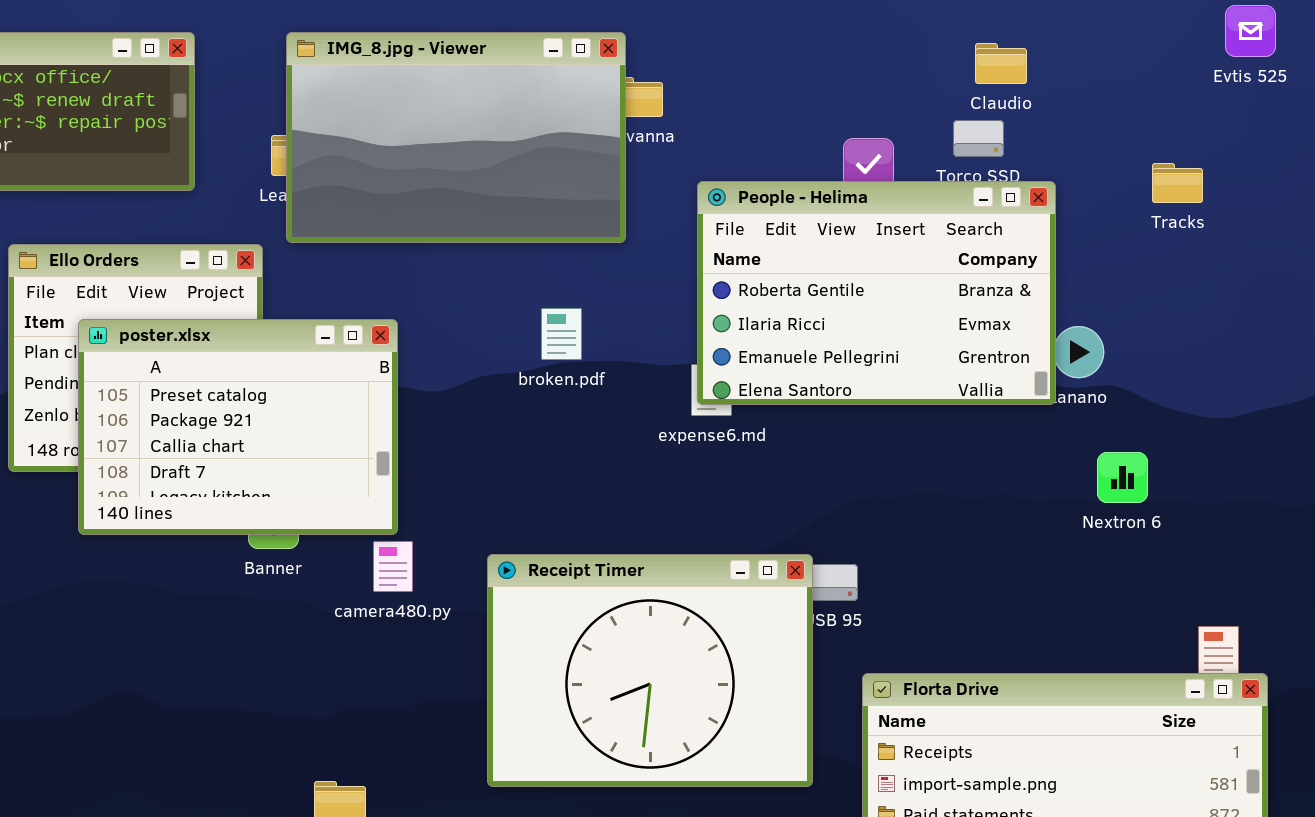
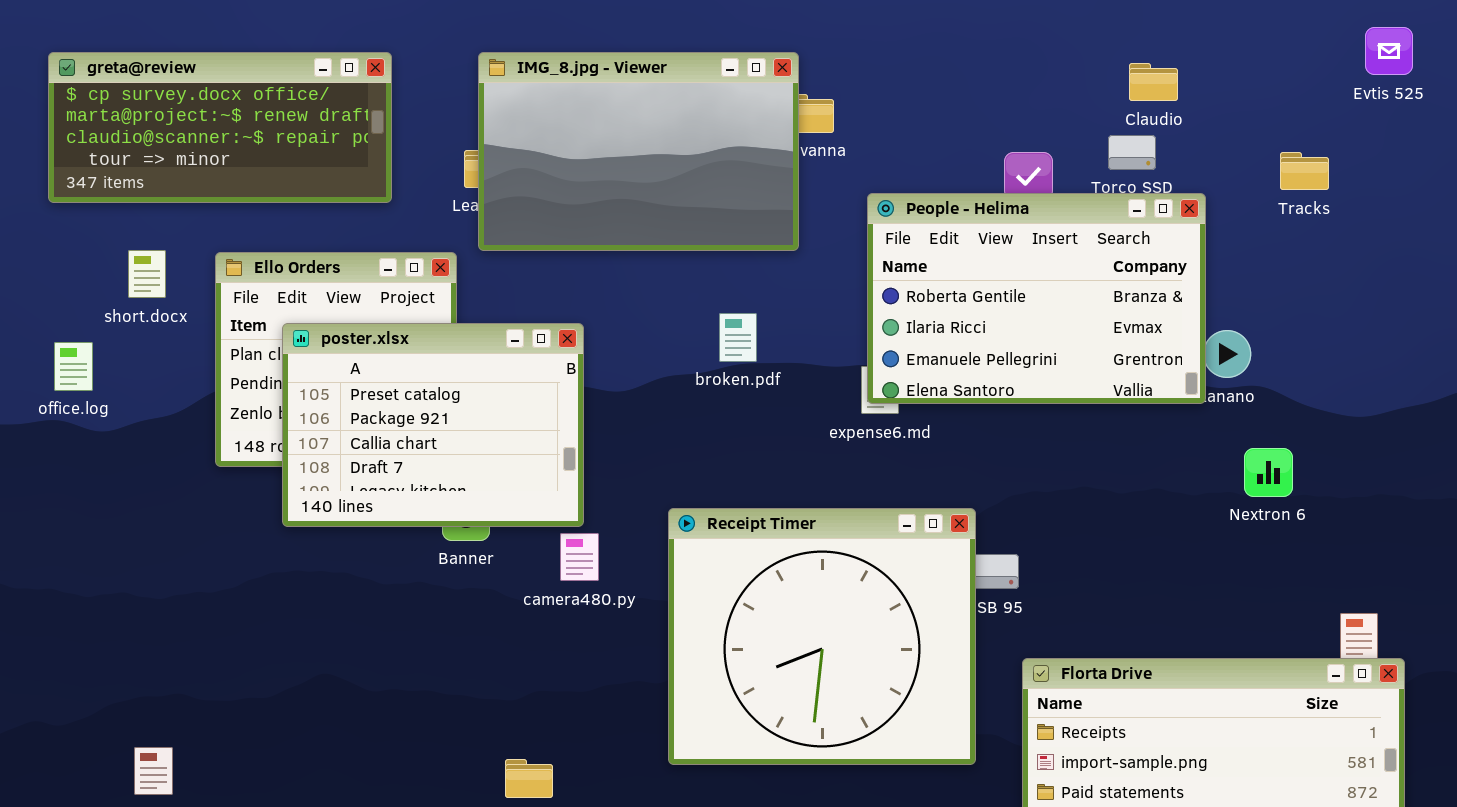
Tracks: [1152,163,1203,203] -> [1280,152,1329,190], moved
Receipt Timer: [487,554,813,787] -> [668,508,976,765], resized

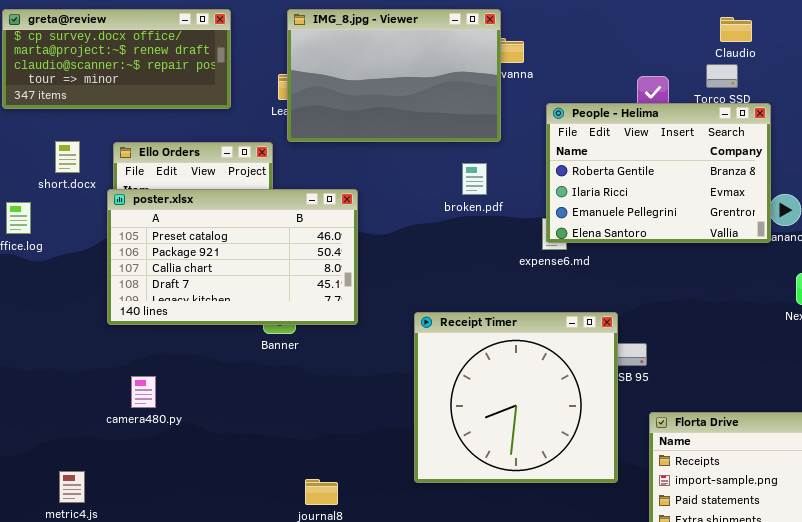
broken.pdf: [719,313,757,362] -> [462,163,487,195], moved
poster.xlsx: [282,323,584,527] -> [107,189,358,325], resized
camera480.py: [560,533,599,581] -> [131,376,156,408], moved

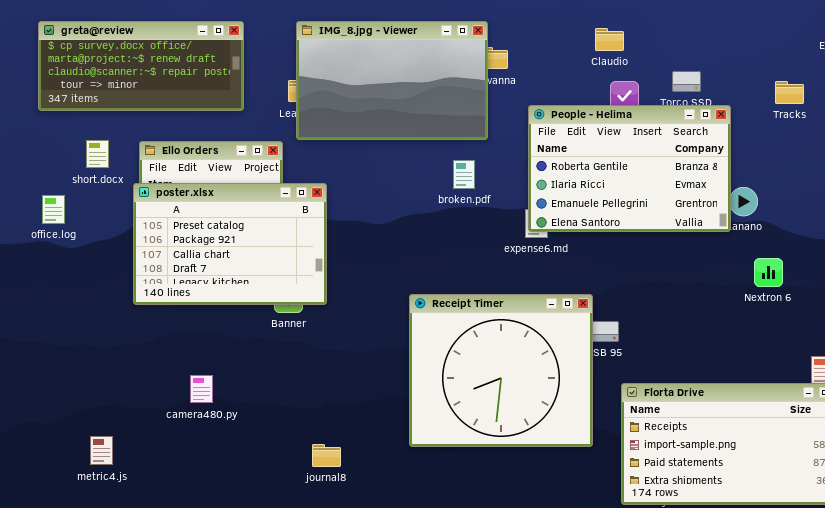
Claudio: [720,17,752,42] -> [595,28,624,51], moved
poster.xlsx: [107,189,358,325] -> [133,183,327,305], resized
camera480.py: [131,376,156,408] -> [190,375,213,403], moved

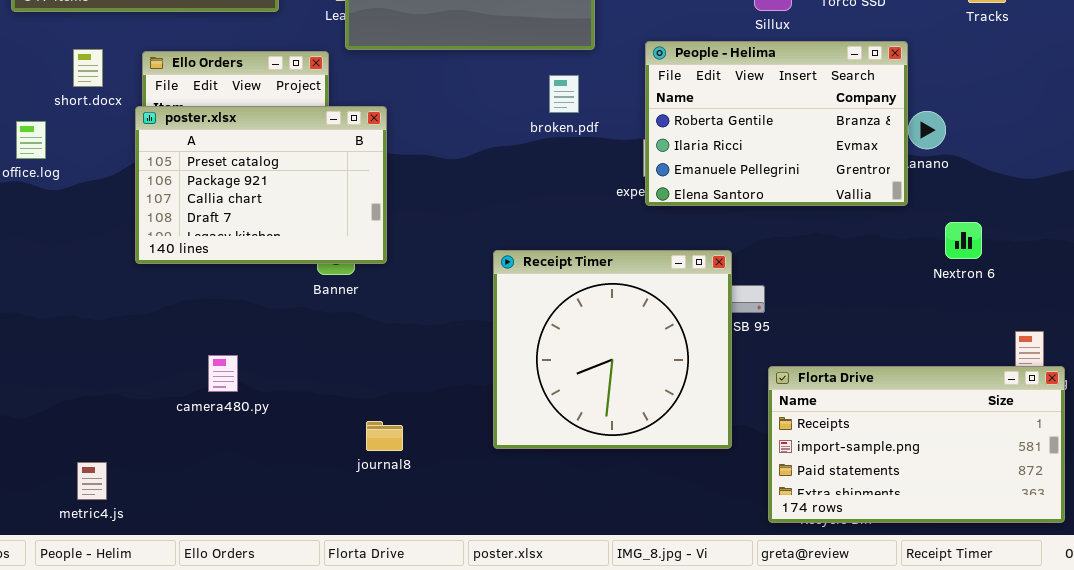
People - Helima: [528,105,731,232] -> [645,41,908,206], moved
Nextron 6: [754,258,783,287] -> [945,222,982,259], moved
metric4.js: [90,436,113,465] -> [77,462,107,500], moved
journal8: [312,444,341,467] -> [366,421,403,451], moved

